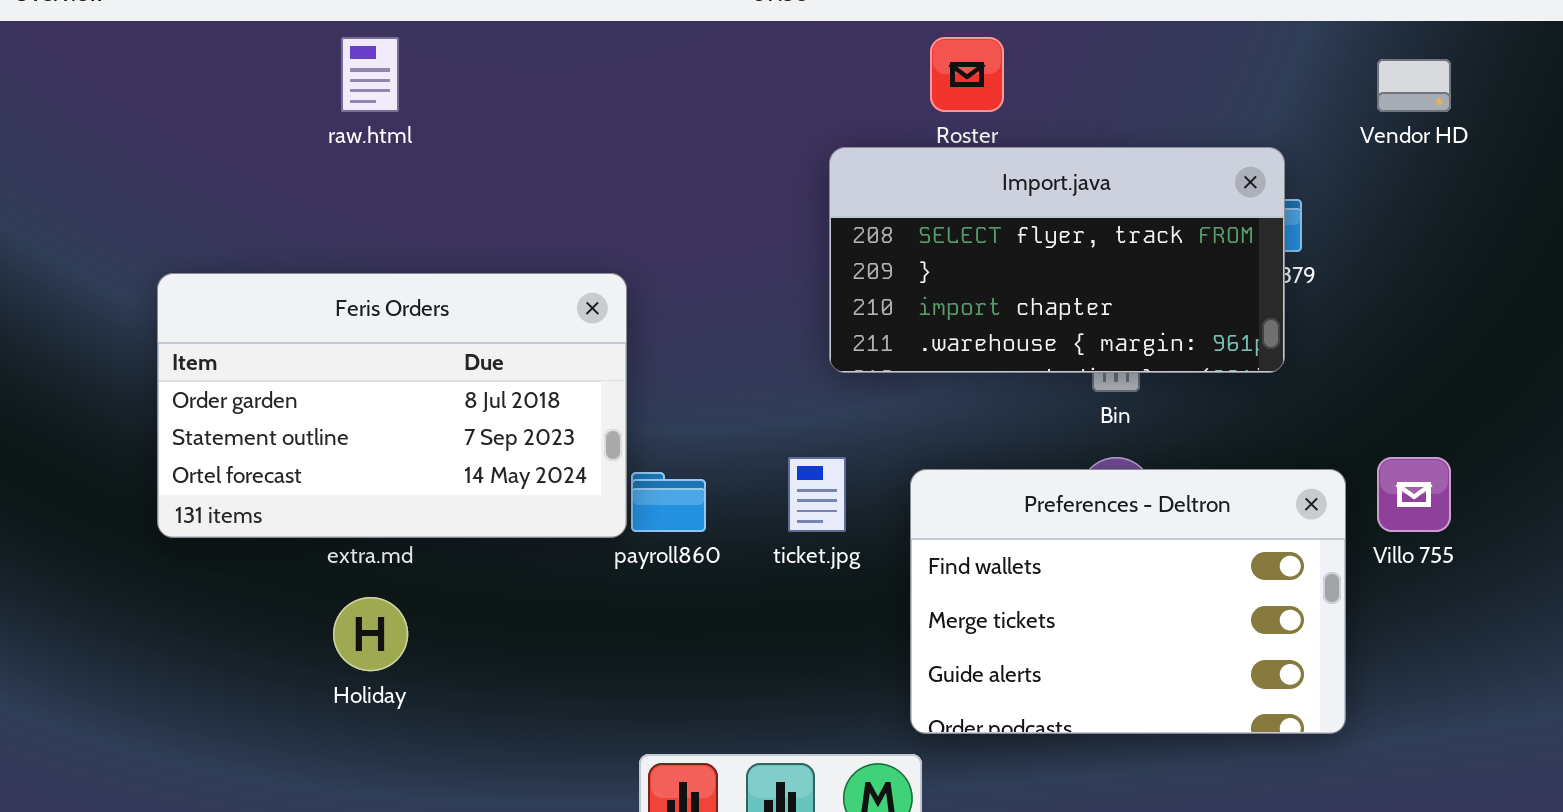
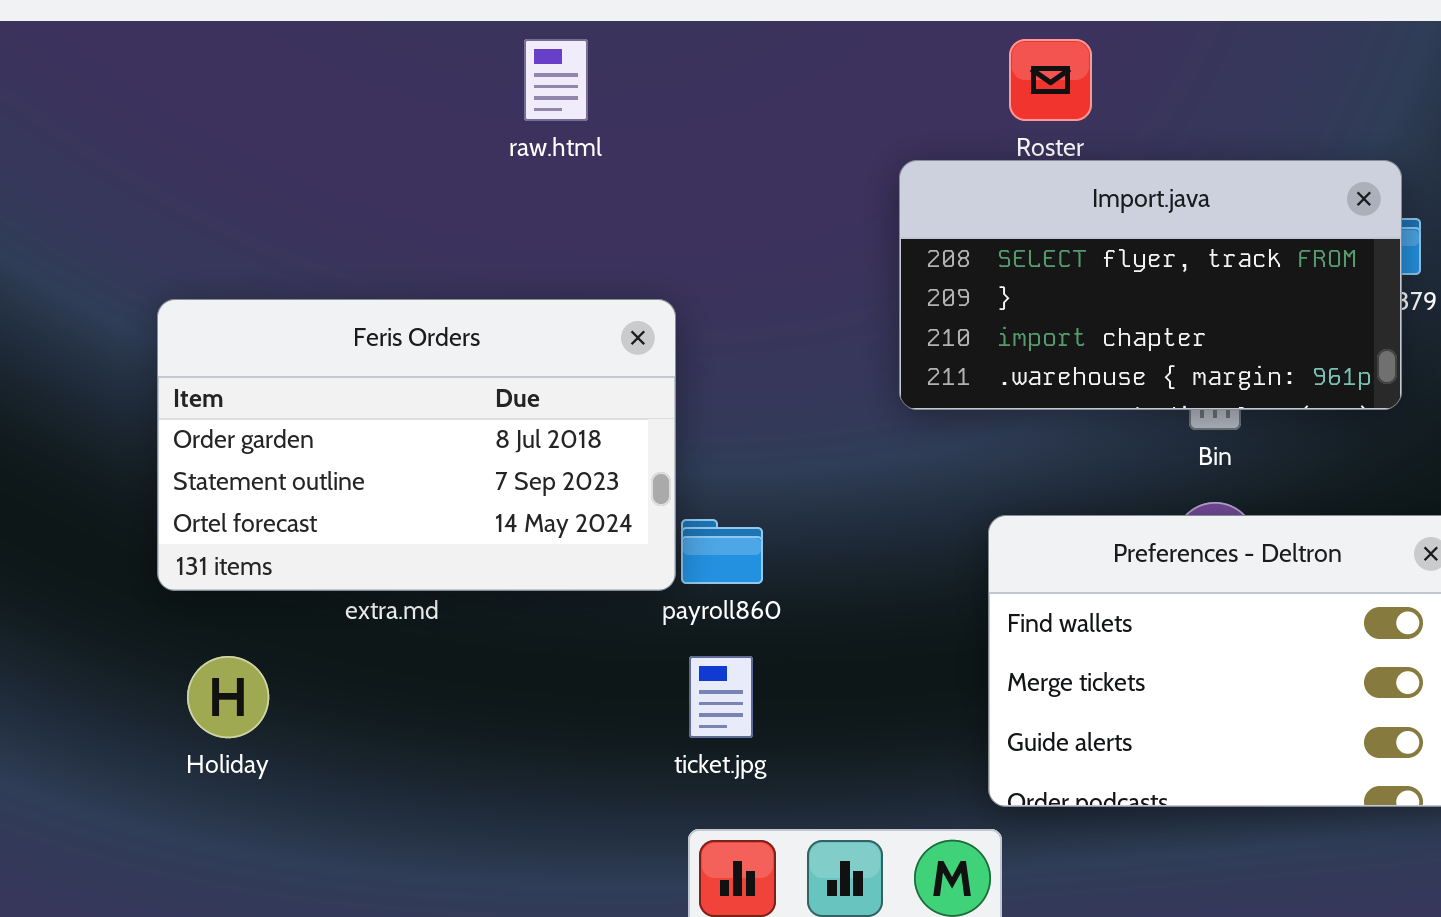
raw.html: [341,37,399,112] -> [524,39,588,121], moved
ticket.jpg: [788,457,846,532] -> [689,656,753,738], moved
Holiday: [333,597,408,671] -> [187,656,269,738], moved

